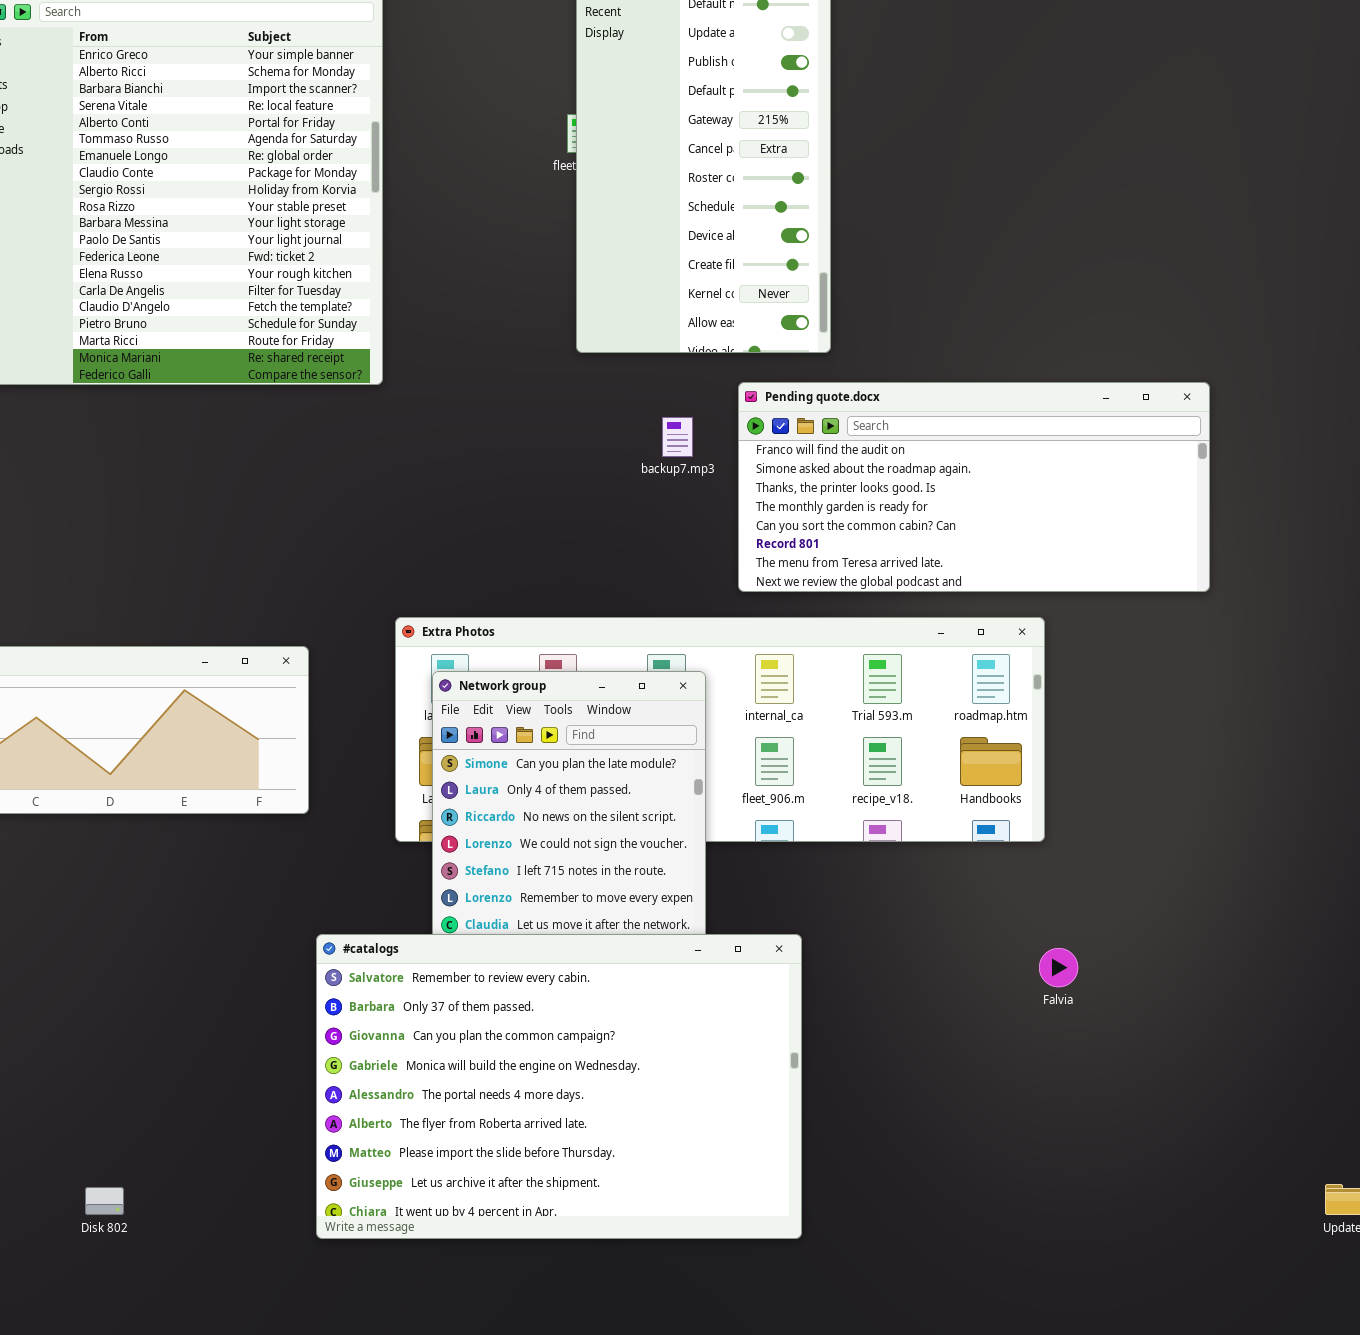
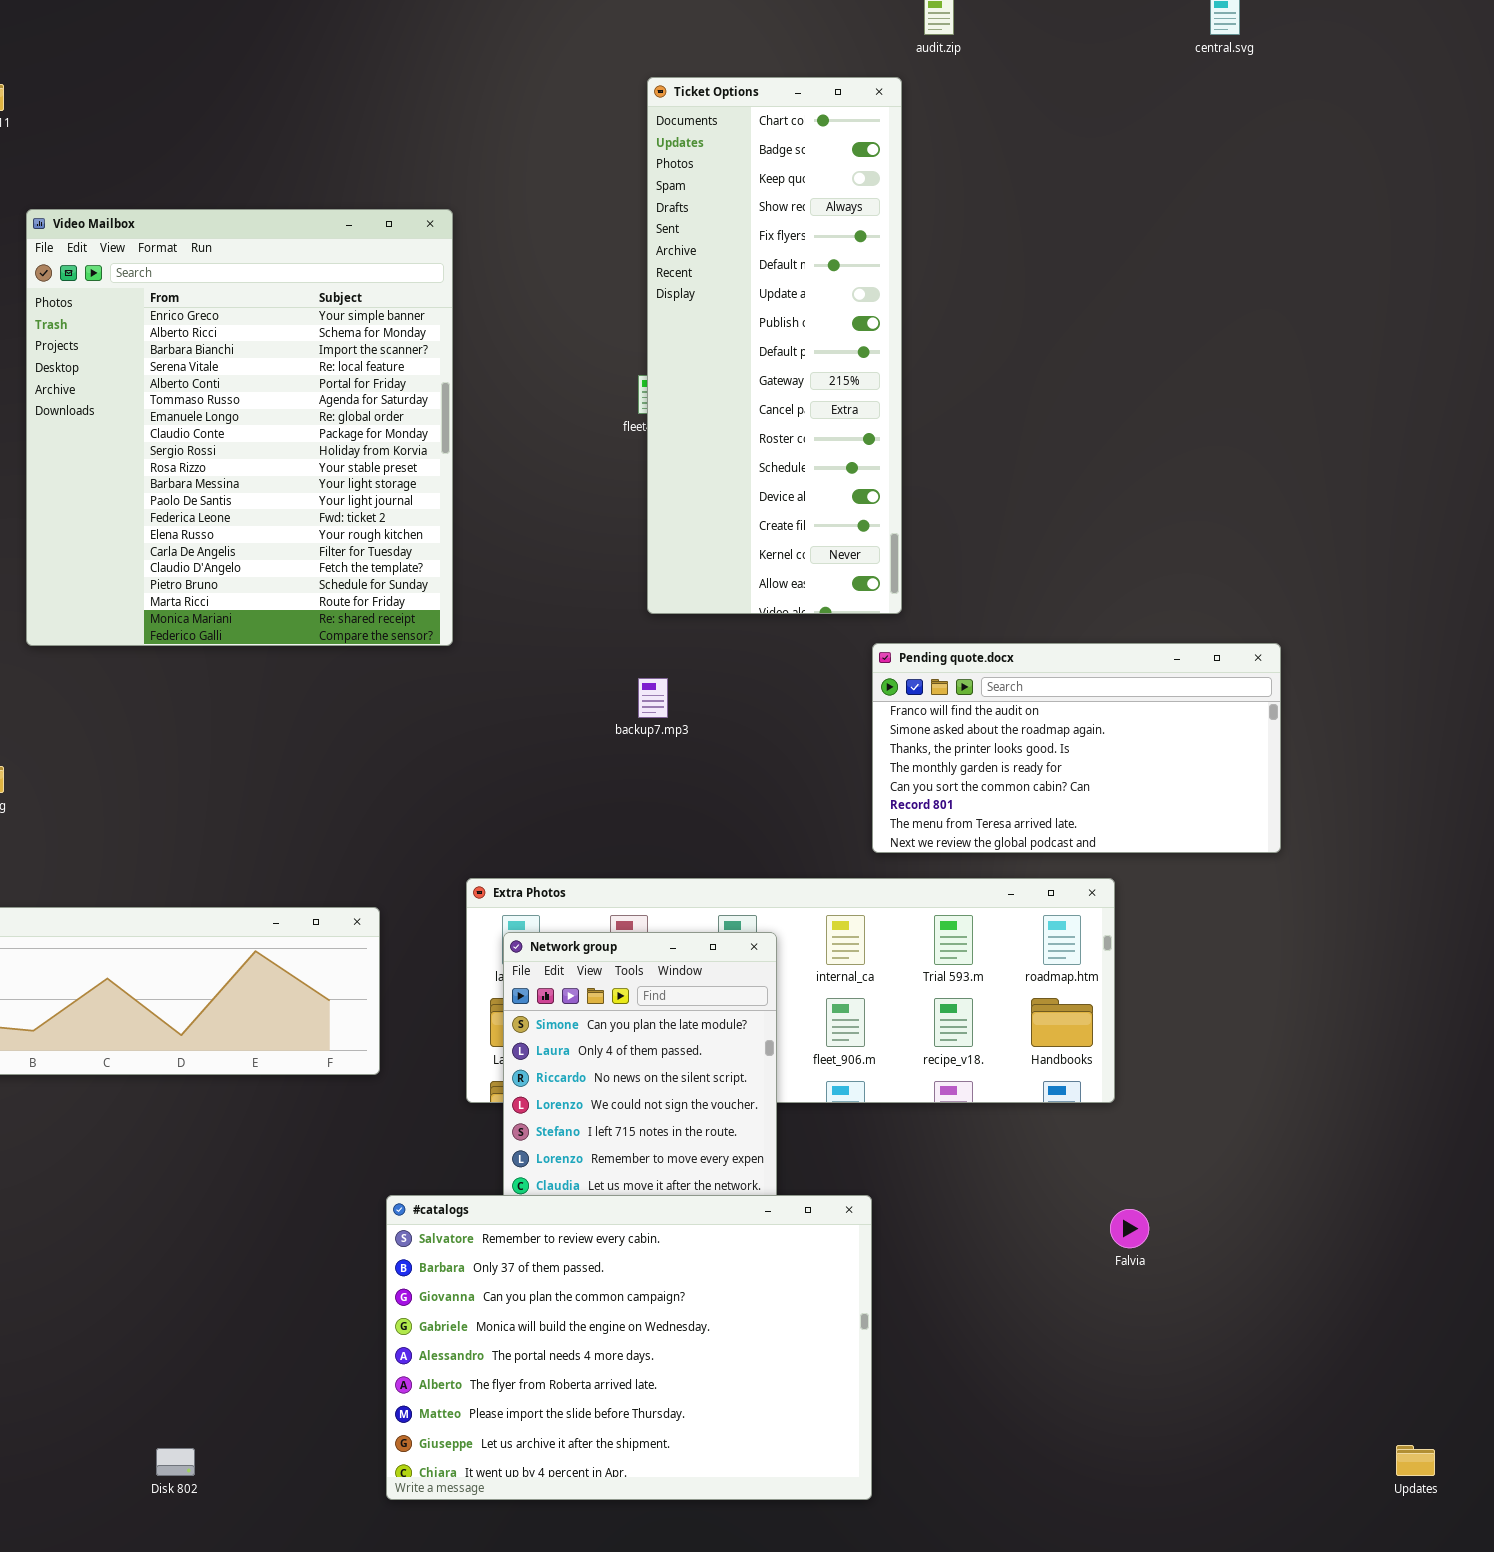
Pending quote.docx: [738,382,1210,592] -> [872,643,1281,853], resized
backup7.mp3: [662,417,693,457] -> [638,678,668,718], moved

